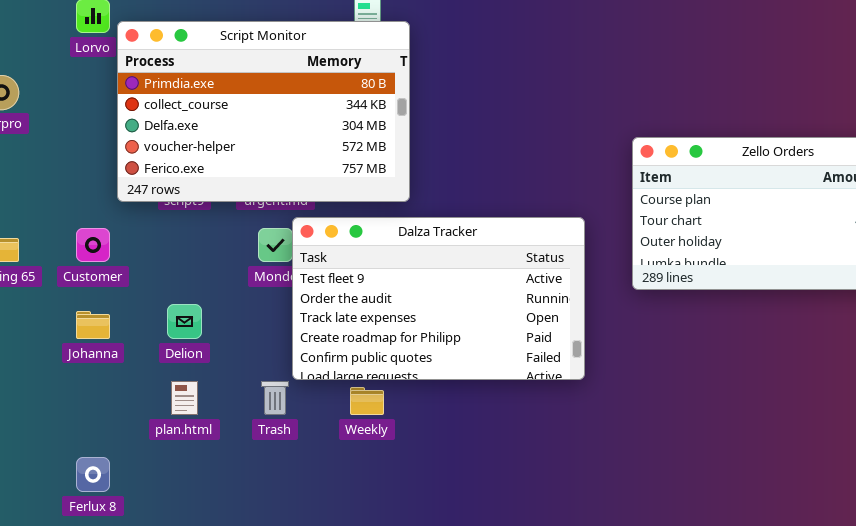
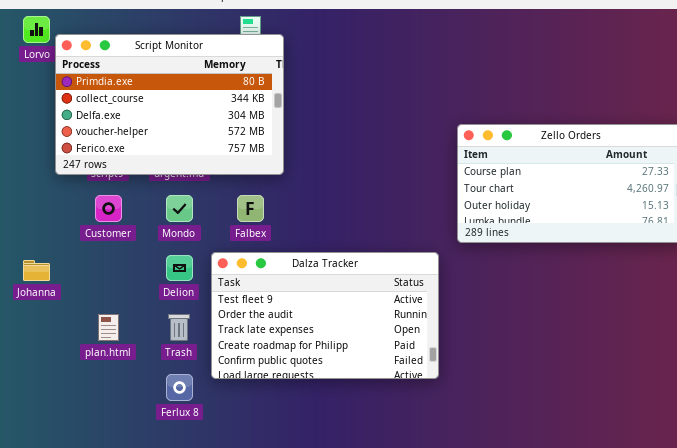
Dalza Tracker: [292,217,585,380] -> [211,252,439,379], moved
Customer: [76,228,110,262] -> [95,195,122,222], moved
Delion: [167,304,202,339] -> [166,255,193,281], moved
Ferlux 8: [76,457,110,492] -> [166,374,193,401], moved

